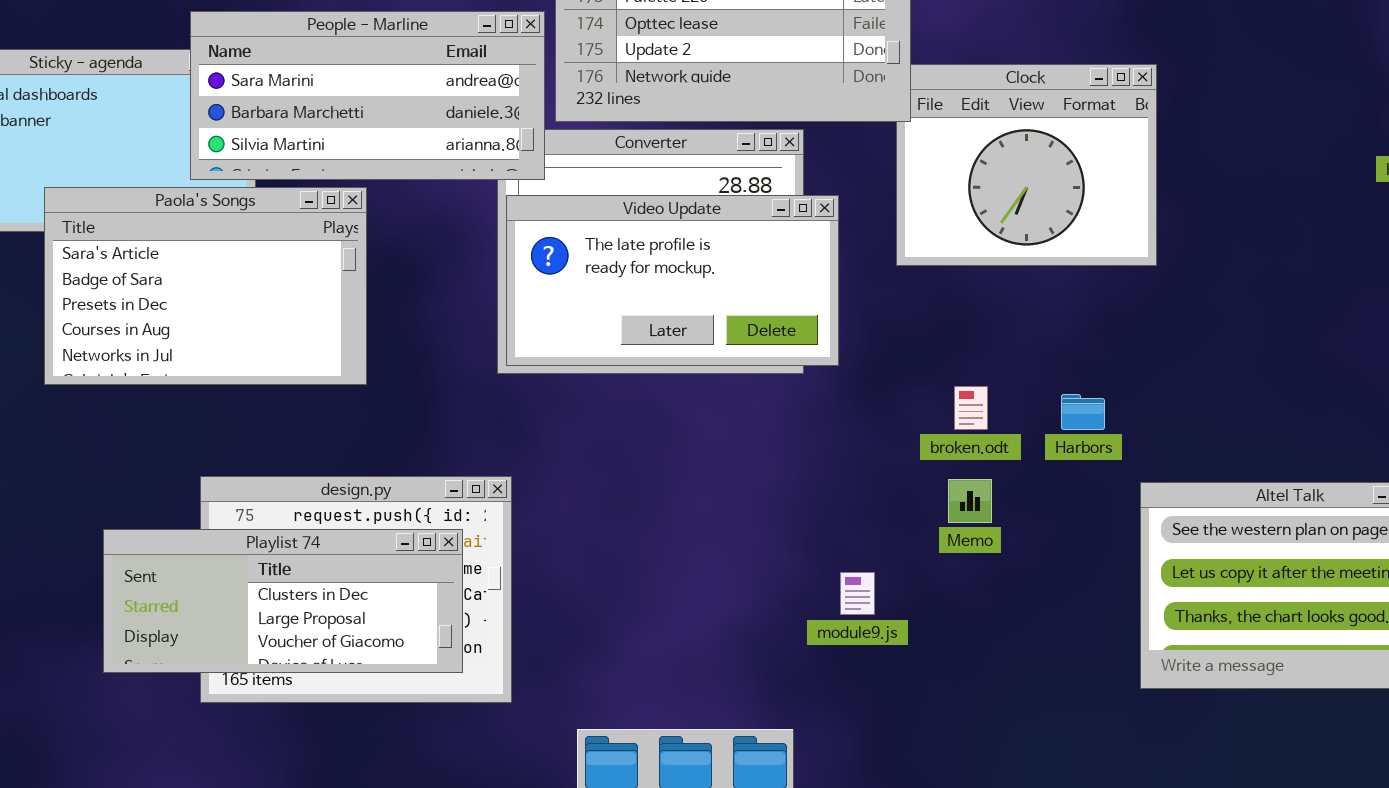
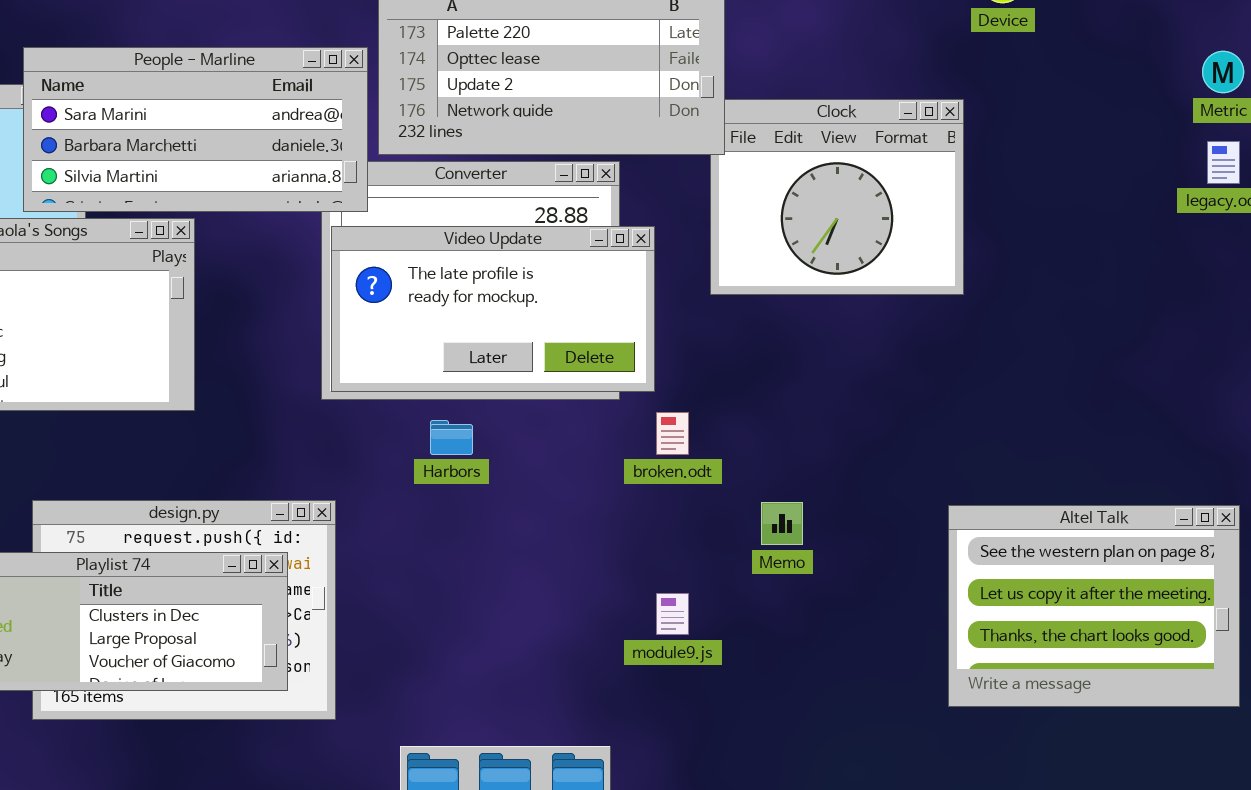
broken.odt: [954,386,988,430] -> [656,412,689,455], moved
Harbors: [1061,394,1105,430] -> [430,420,473,455], moved

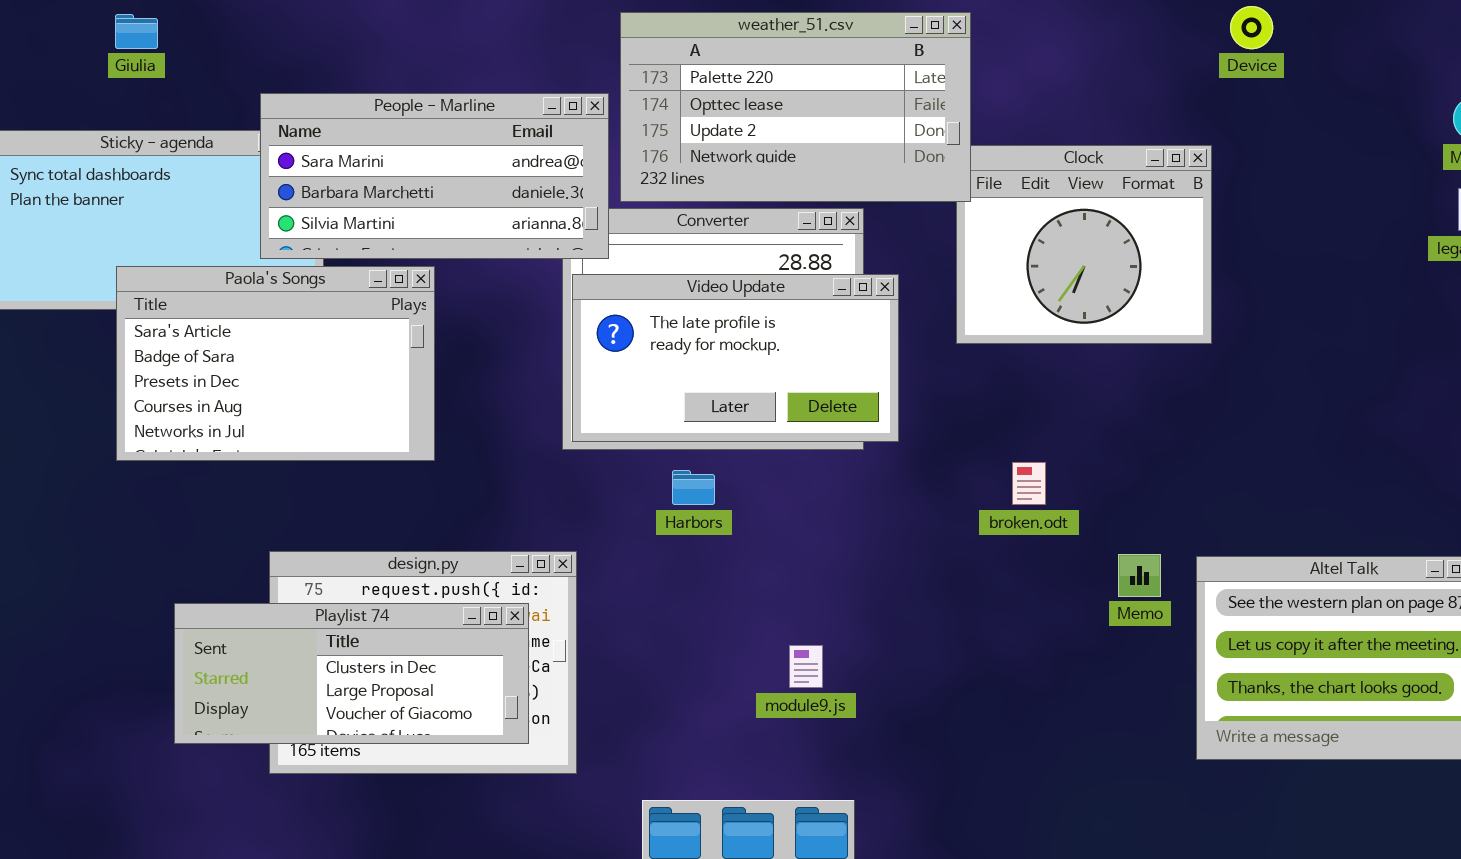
broken.odt: [656,412,689,455] -> [1012,462,1046,505], moved
Memo: [761,502,803,545] -> [1118,554,1161,597], moved
module9.js: [656,593,689,635] -> [789,645,823,688], moved

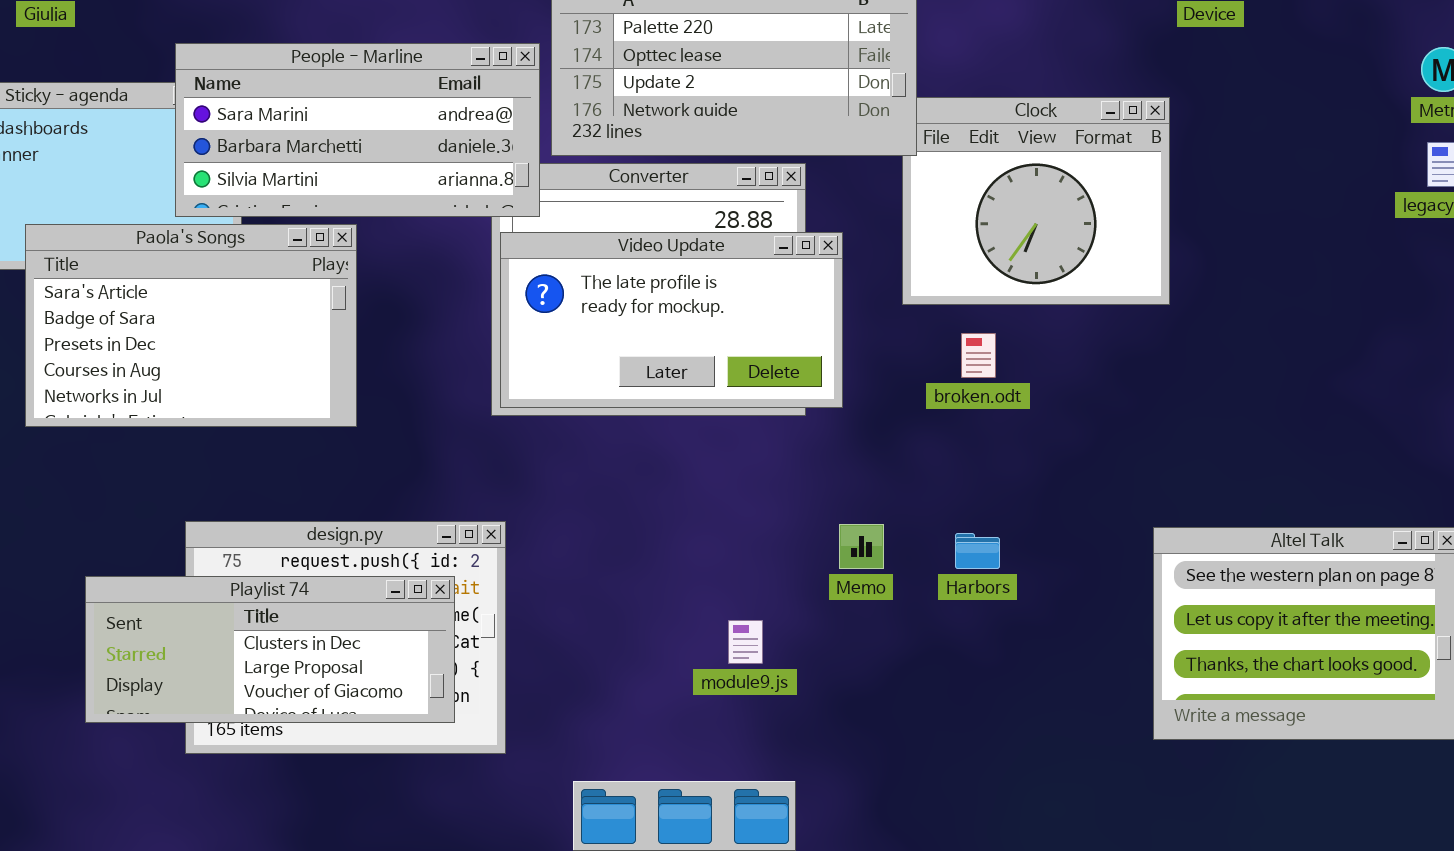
broken.odt: [1012,462,1046,505] -> [961,333,996,378], moved
Harbors: [672,470,715,505] -> [955,533,1000,569], moved
Memo: [1118,554,1161,597] -> [839,524,884,569], moved

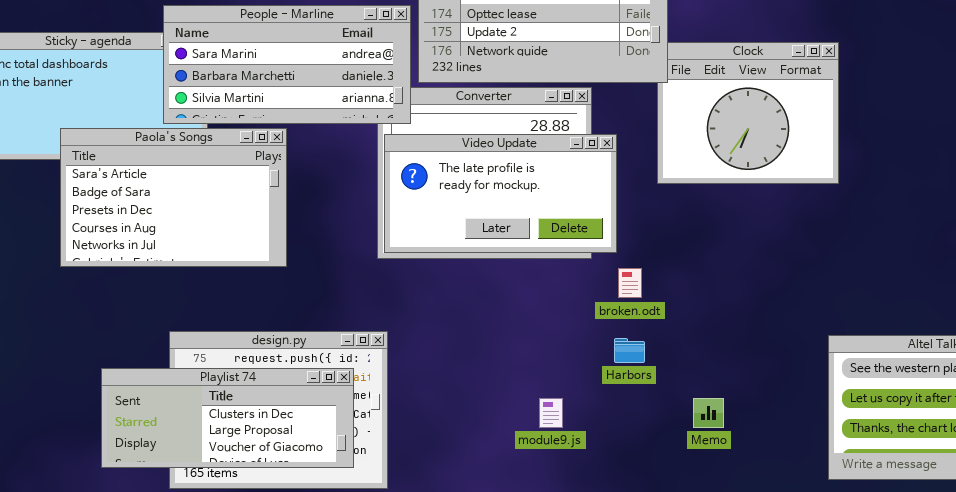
broken.odt: [961,333,996,378] -> [618,268,642,298], moved
Memo: [839,524,884,569] -> [693,398,724,428], moved
Harbors: [955,533,1000,569] -> [614,338,645,363], moved

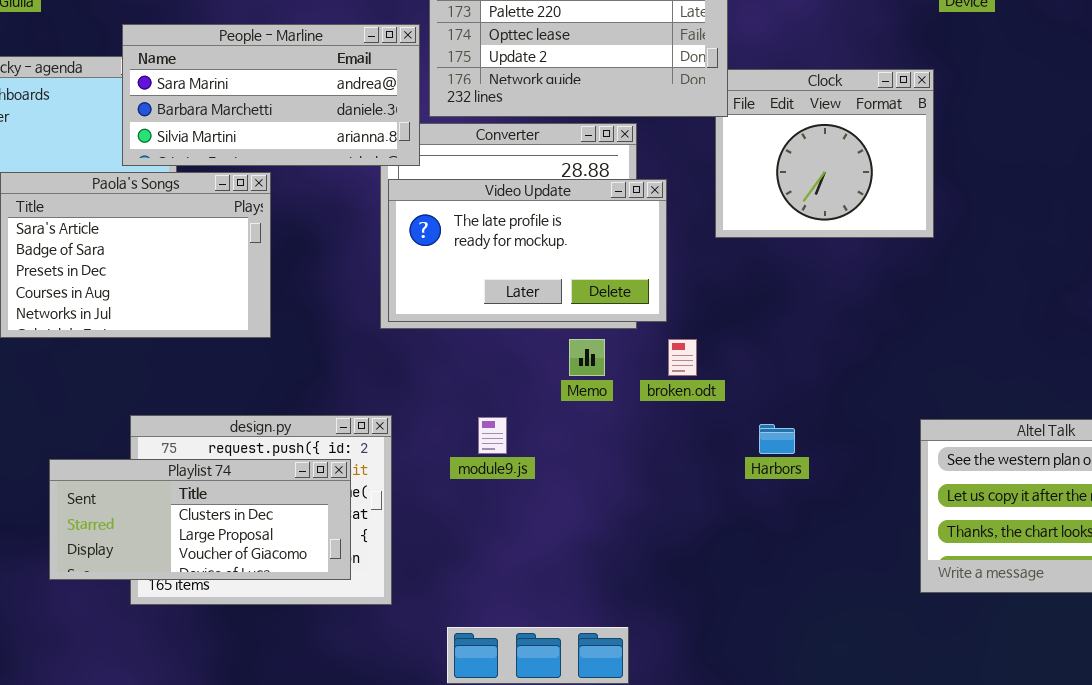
Harbors: [614,338,645,363] -> [759,424,795,454], moved
module9.js: [539,398,563,428] -> [478,417,507,454], moved
Memo: [693,398,724,428] -> [569,339,605,376], moved

